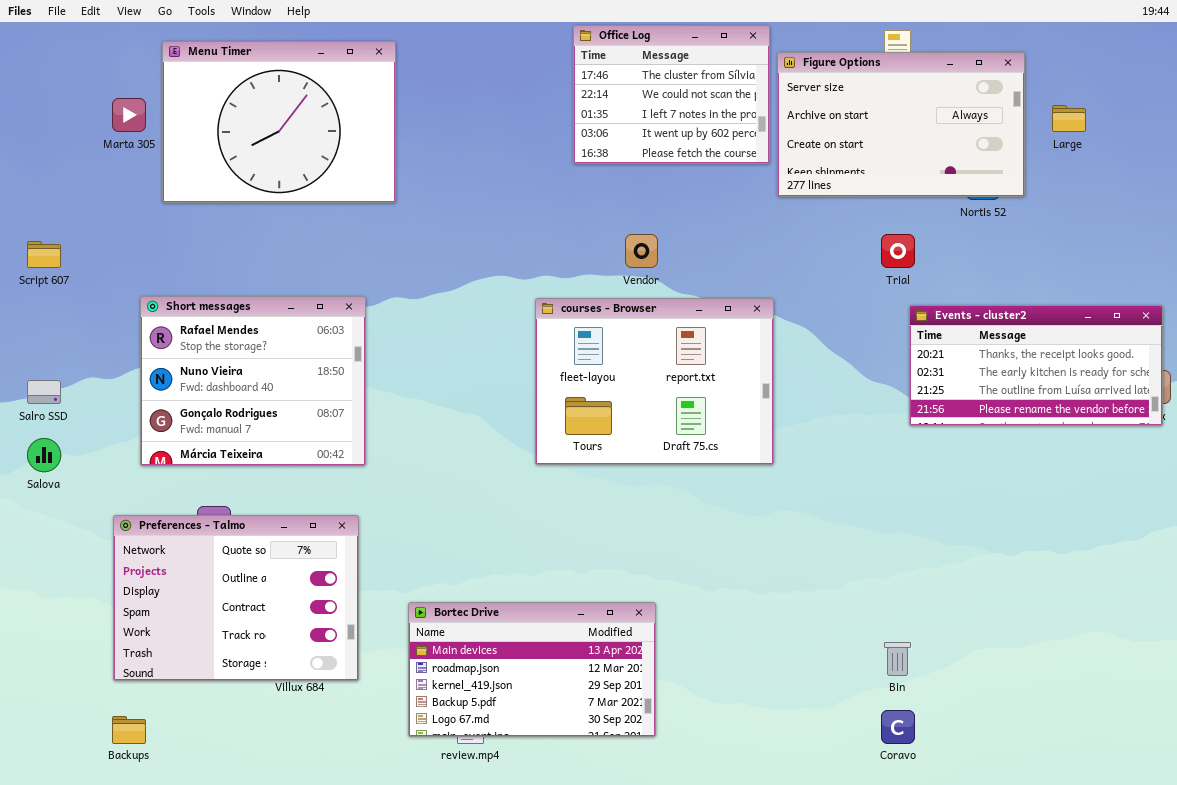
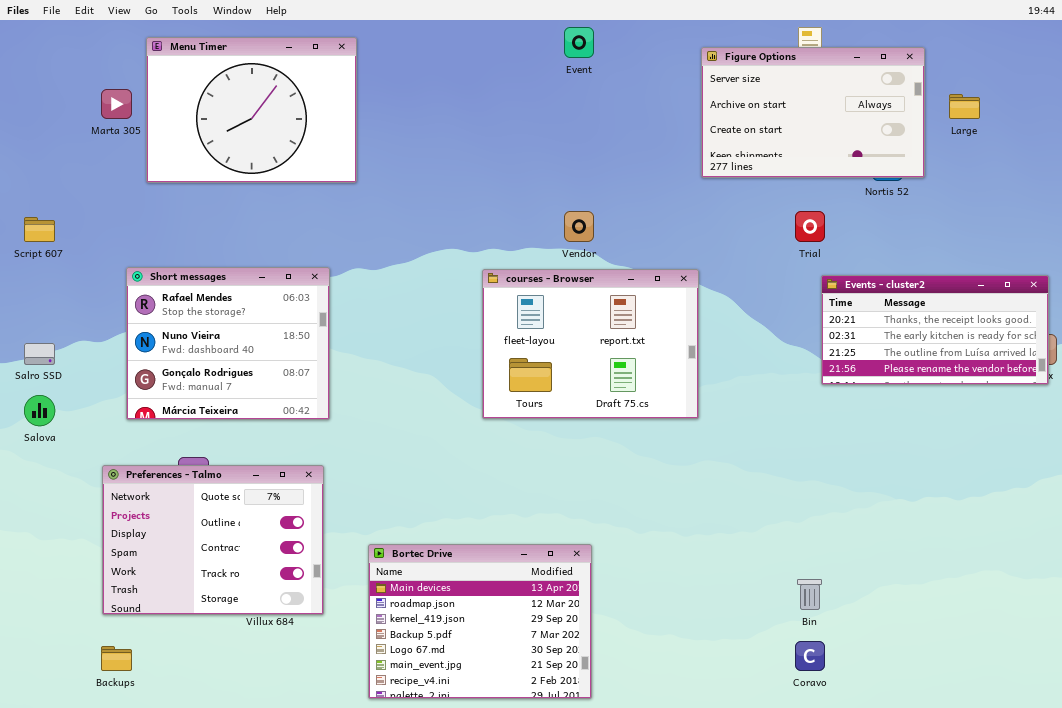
Office Log: [573,25,770,164] -> none, closed
Bortec Drive: [408,602,656,737] -> [368,544,592,699], resized

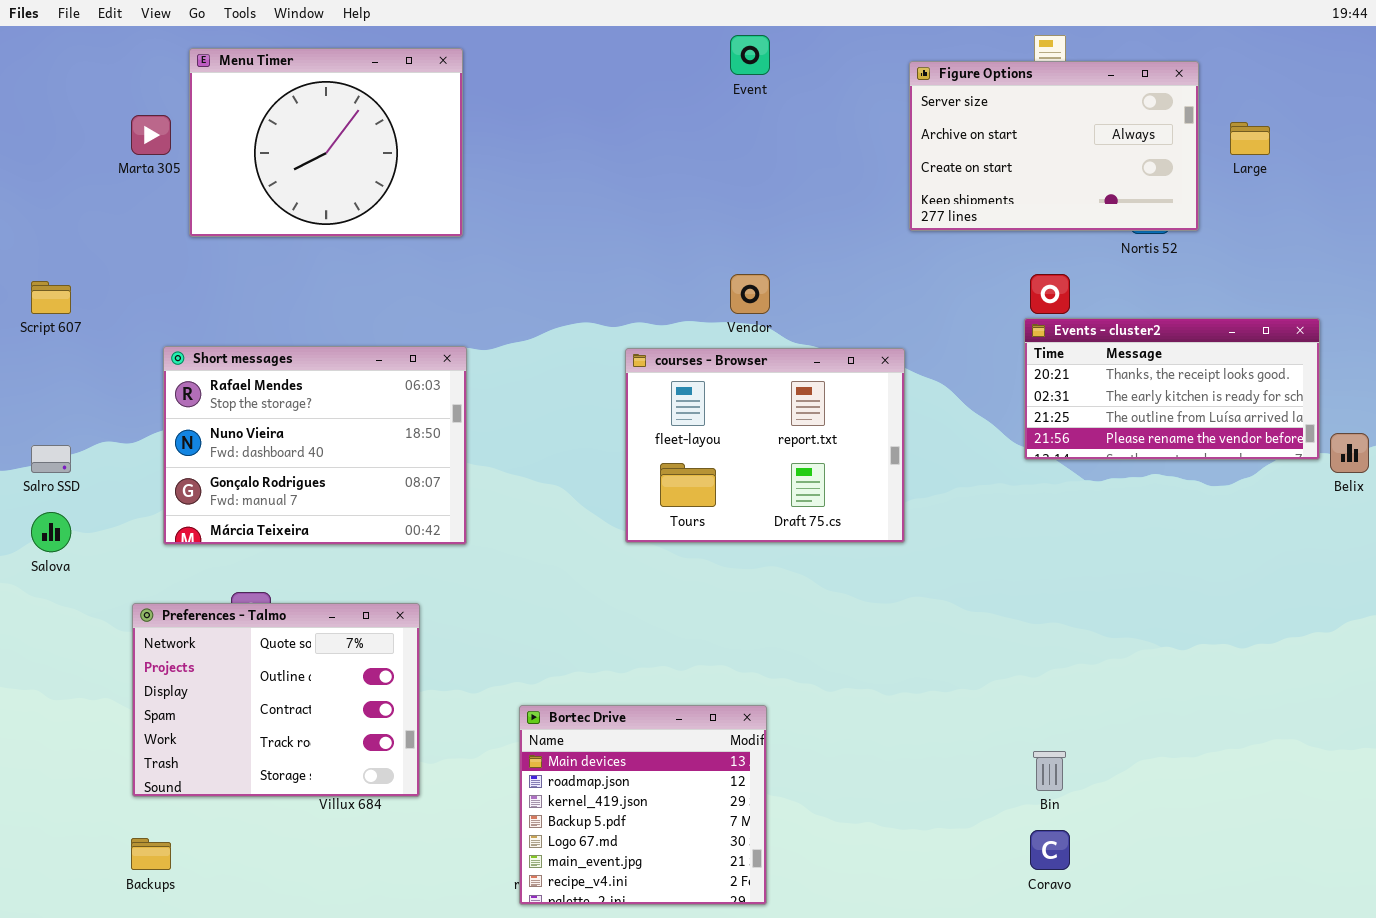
Short messages: [126,267,330,420] -> [163,346,467,545], resized
Events - cluster2: [821,275,1049,385] -> [1024,318,1320,460], moved
Bortec Drive: [368,544,592,699] -> [519,705,767,905], resized

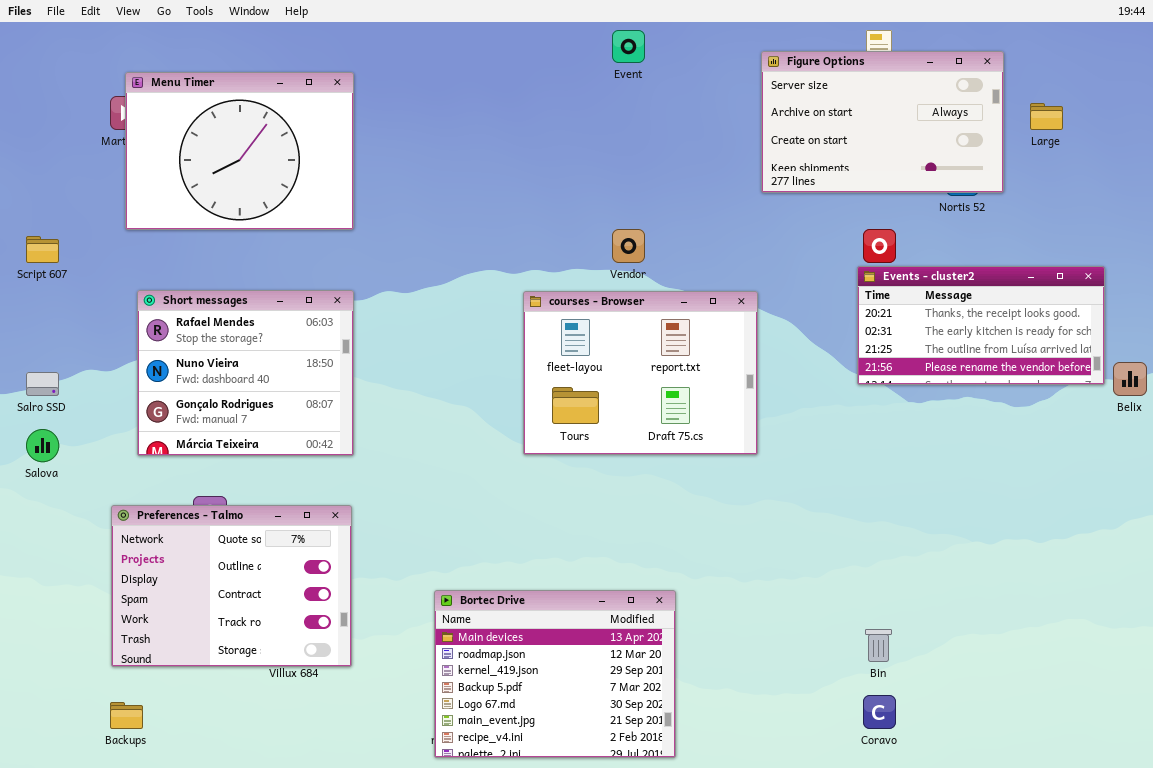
Menu Timer: [189,48,463,237] -> [125,72,354,230], moved
Short messages: [163,346,467,545] -> [137,290,354,456], resized
Bortec Drive: [519,705,767,905] -> [434,590,676,758], resized

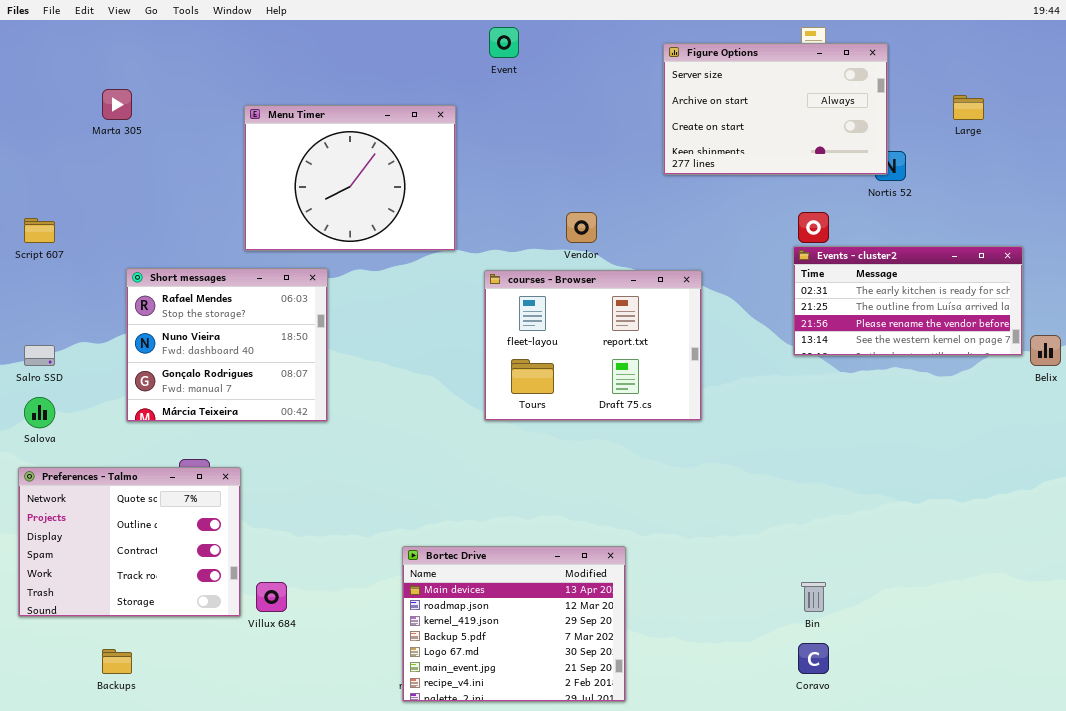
Event: [612,30,645,63] -> [489,27,519,58], moved
Figure Options: [761,51,1004,193] -> [663,43,888,175], moved
Menu Timer: [125,72,354,230] -> [244,105,456,251], moved
Events - cluster2: [857,266,1105,385] -> [793,246,1023,356], scrolled down 1 row
Preferences - Talmo: [111,505,352,667] -> [18,467,241,617], moved

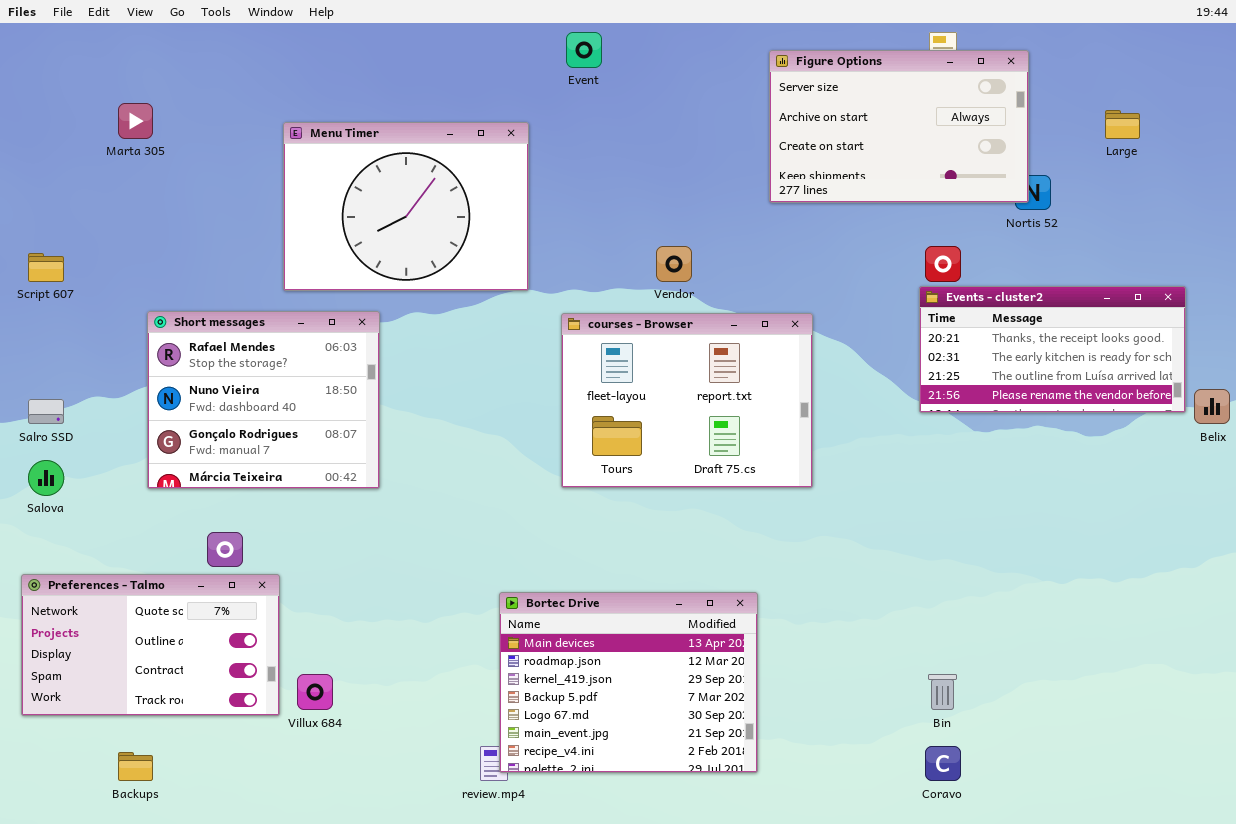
Events - cluster2: [793,246,1023,356] -> [919,286,1186,413], scrolled up 1 row
Preferences - Talmo: [18,467,241,617] -> [21,574,280,716], resized
Bortec Drive: [402,546,626,702] -> [499,592,758,773], moved

